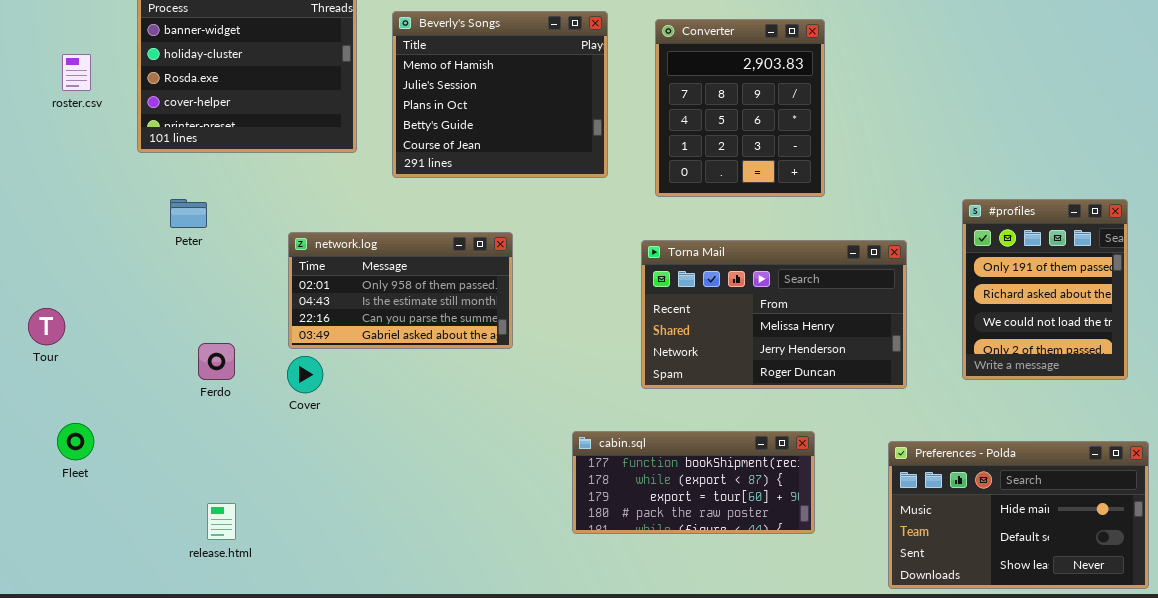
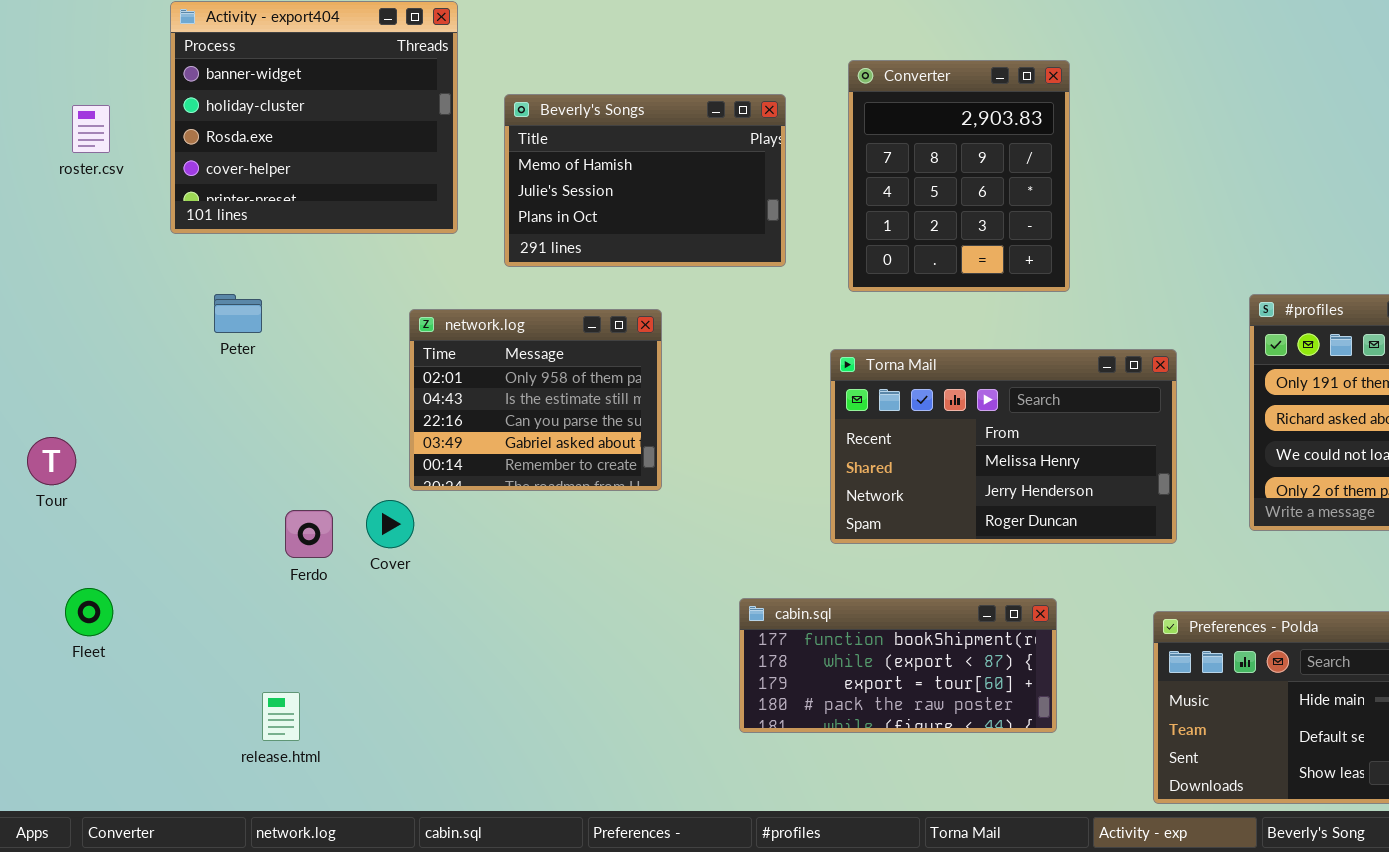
Beverly's Songs: [392,11,608,178] -> [504,94,786,267], resized
network.log: [288,232,513,349] -> [409,309,662,491], resized
Ferdo: [198,343,235,380] -> [285,510,333,558], moved

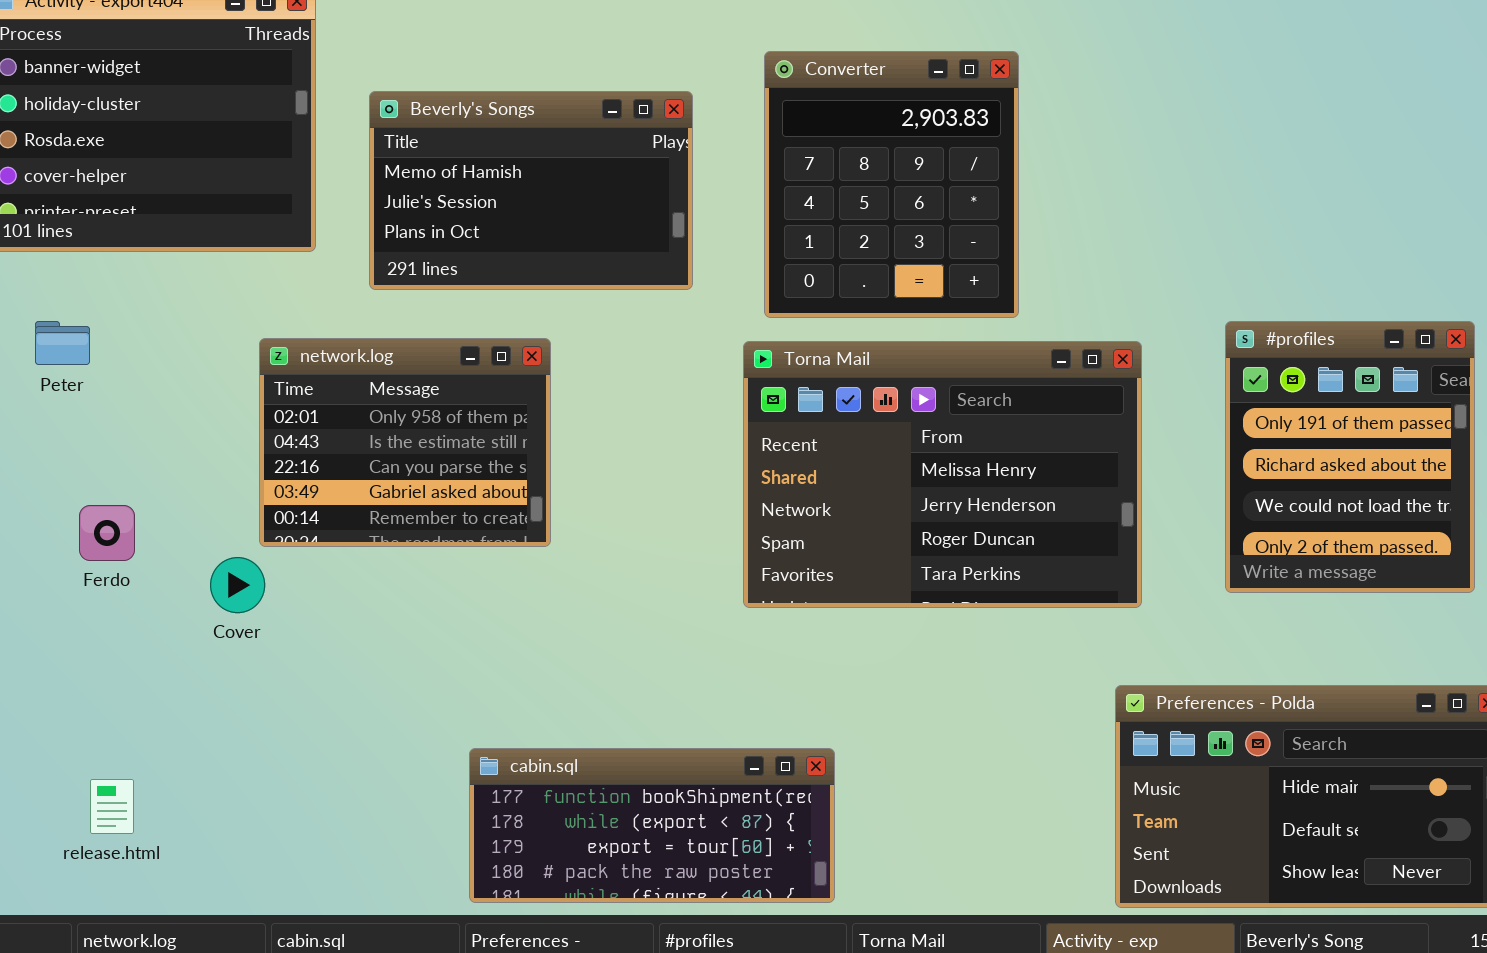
Torna Mail: [830,349,1177,544] -> [743,341,1142,608], resized
Ferdo: [285,510,333,558] -> [79,505,135,561], moved
cabin.sql: [739,598,1057,733] -> [469,748,835,903], moved

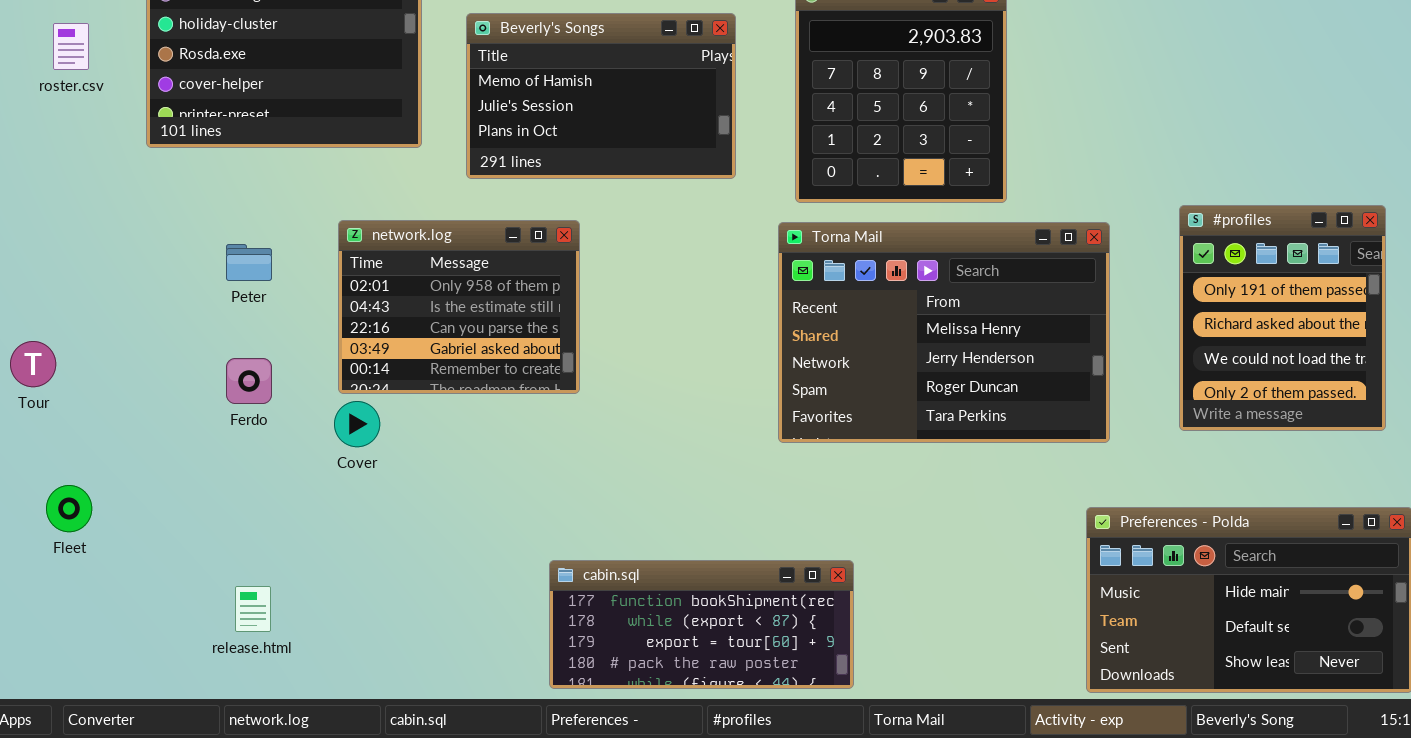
Peter: [35,321,90,365] -> [226,244,272,281], moved
network.log: [259,338,551,547] -> [338,220,580,394], moved

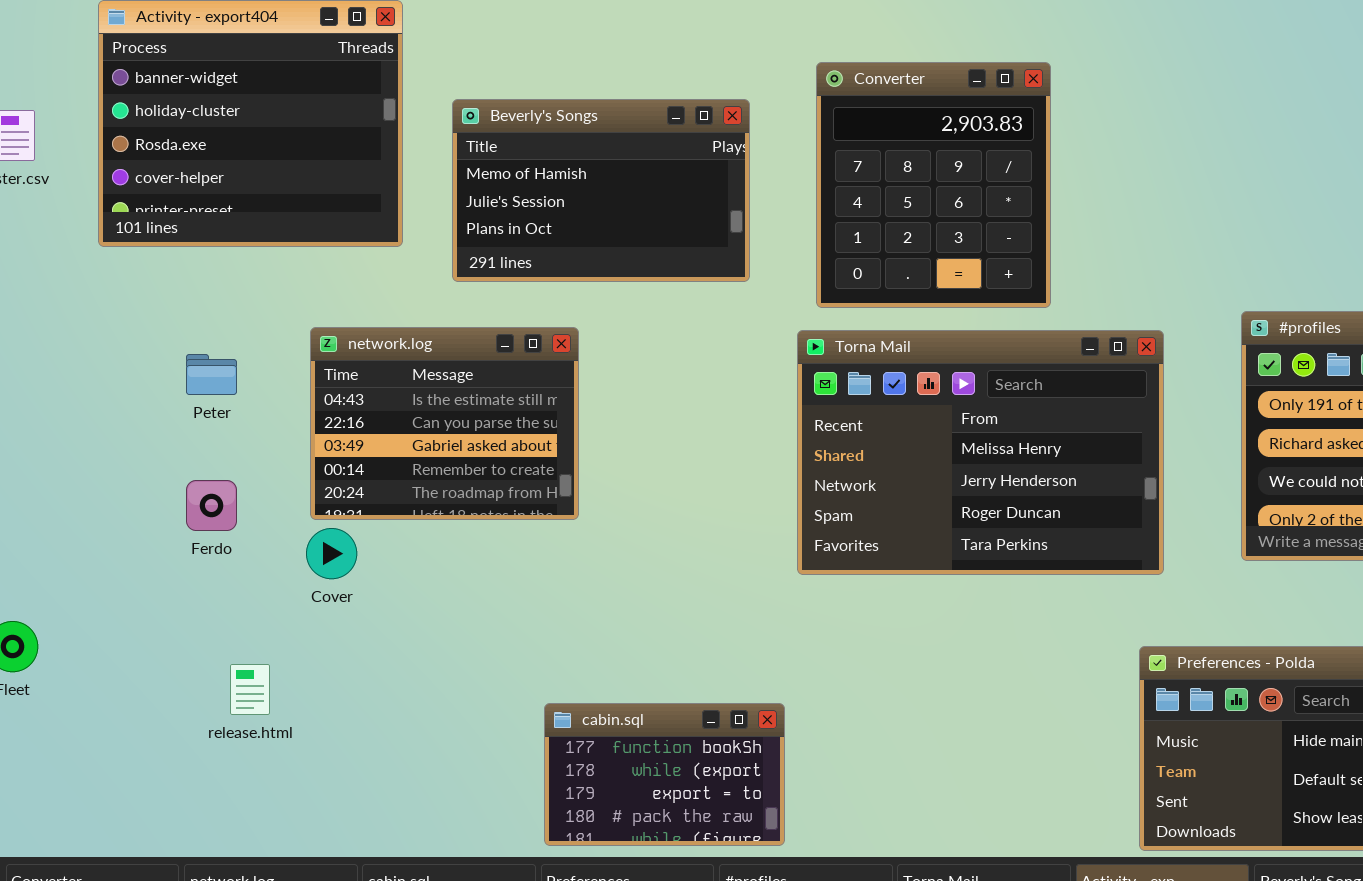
network.log: [338,220,580,394] -> [310,327,579,520], scrolled down 1 row
cabin.sql: [549,560,854,689] -> [544,703,785,846], resized
release.html: [235,586,271,632] -> [230,664,270,715], moved

